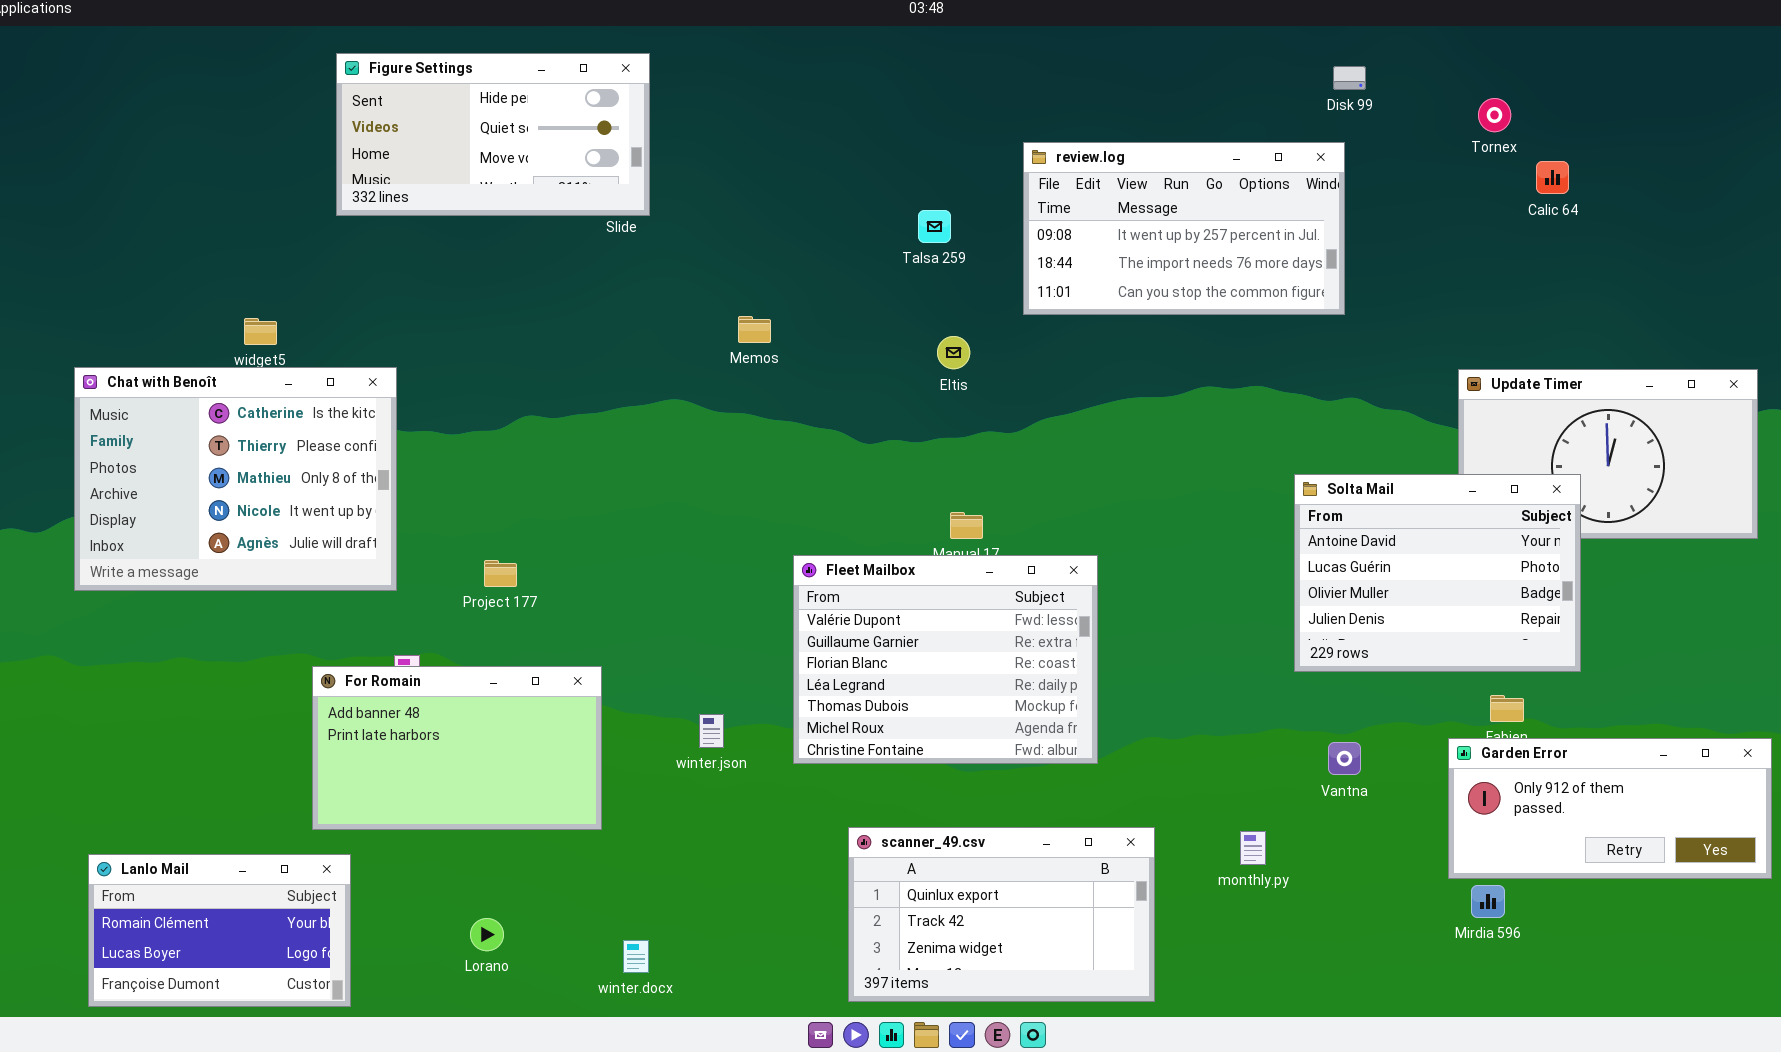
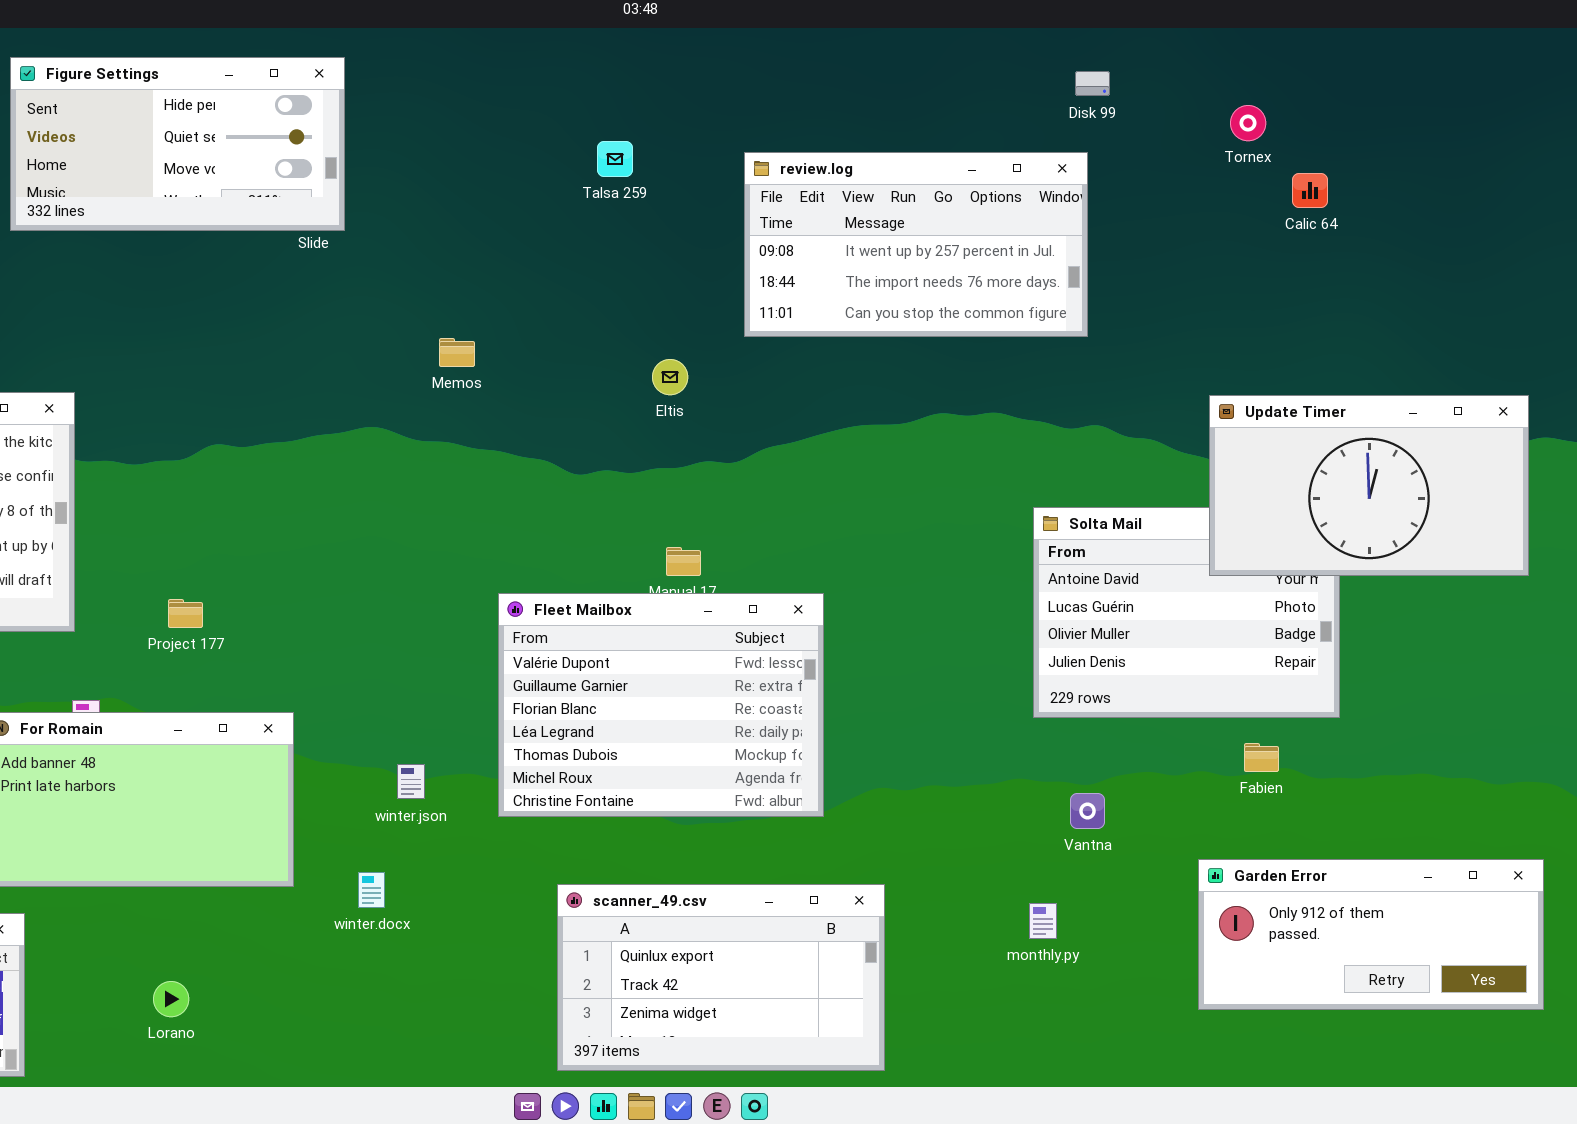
Talsa 259: [918,210,951,243] -> [597,141,633,177], moved
Update Timer: [1458,369,1758,539] -> [1209,395,1529,576], raised
Garden Error: [1448,738,1772,879] -> [1198,859,1544,1010], moved
monthly.py: [1240,831,1266,865] -> [1029,903,1057,939], moved
winter.docx: [623,940,649,973] -> [358,872,385,908], moved

